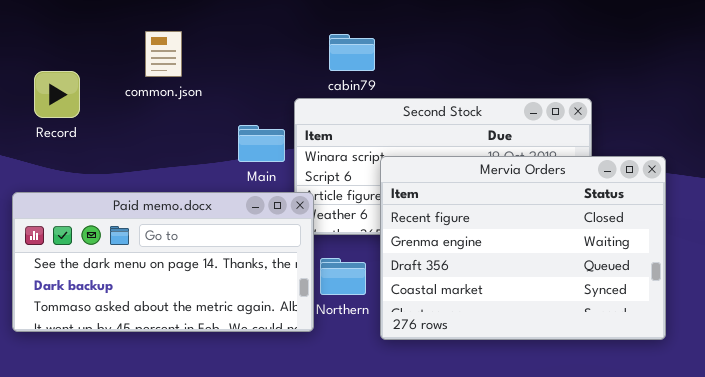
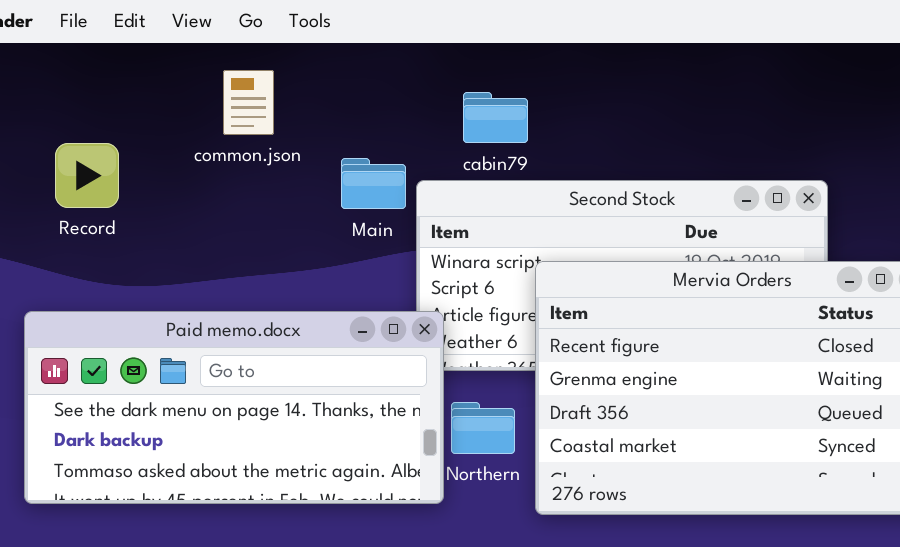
common.json: [145,31,182,77] -> [223,70,274,135], moved
Main: [238,125,285,162] -> [341,158,406,209], moved

